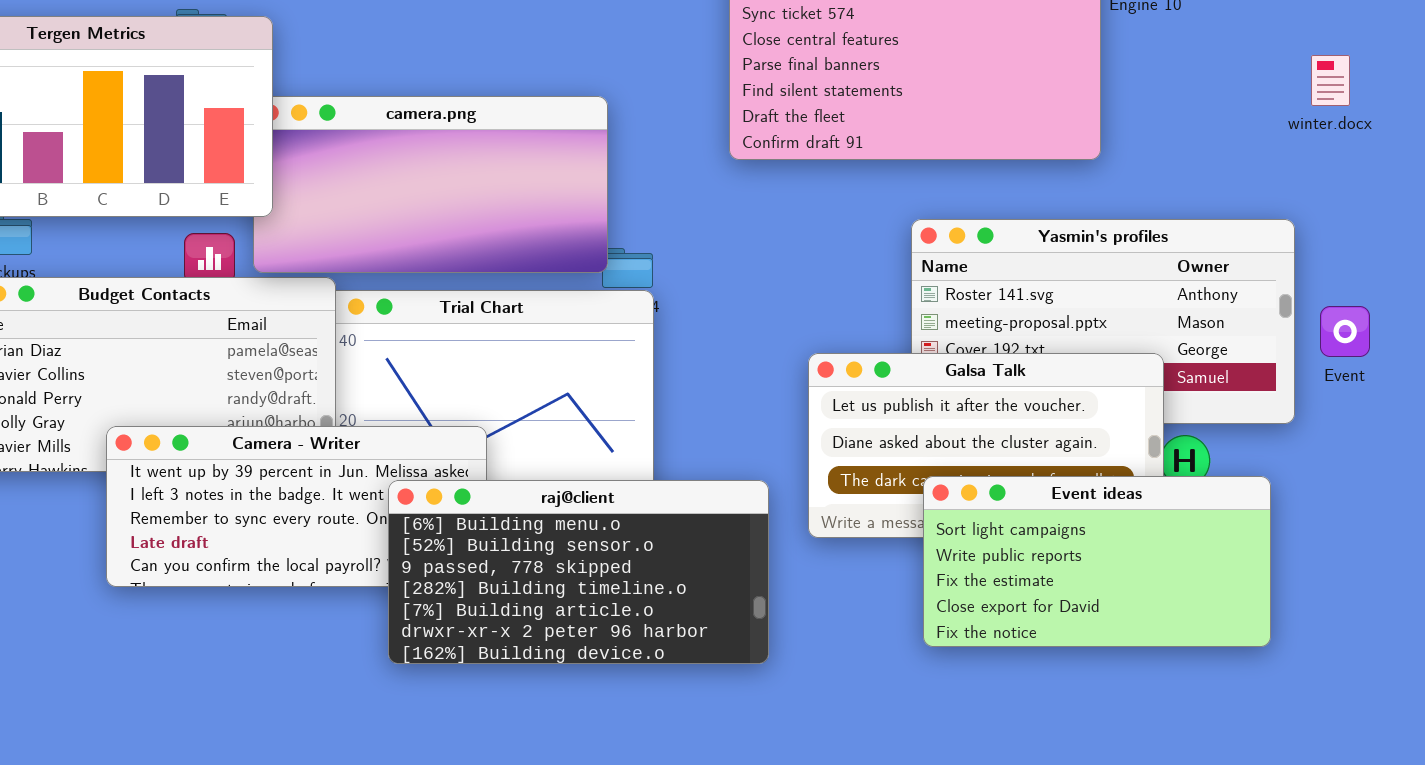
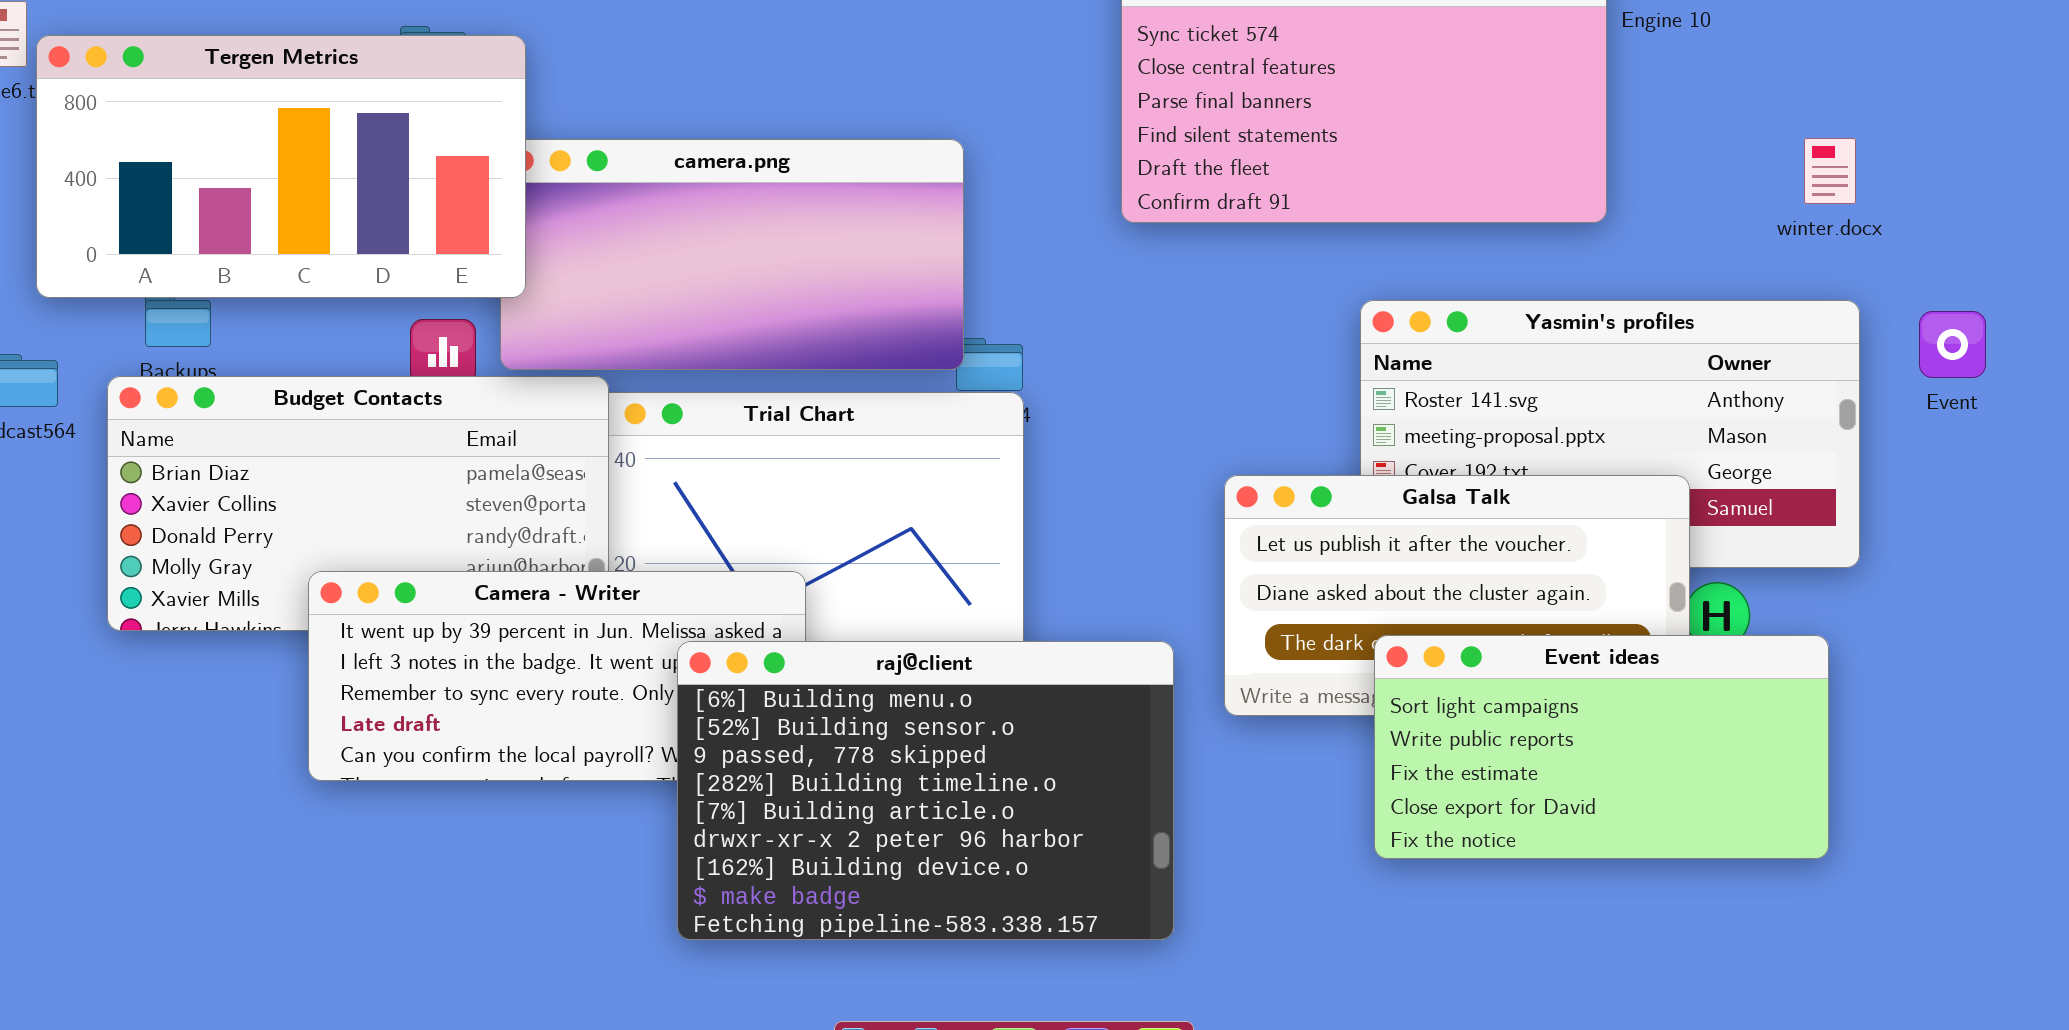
winter.docx: [1311,55,1350,106] -> [1804,138,1856,204], moved
Event: [1320,306,1370,357] -> [1919,311,1986,378], moved
raj@client: [388,480,769,664] -> [677,641,1174,940], resized

